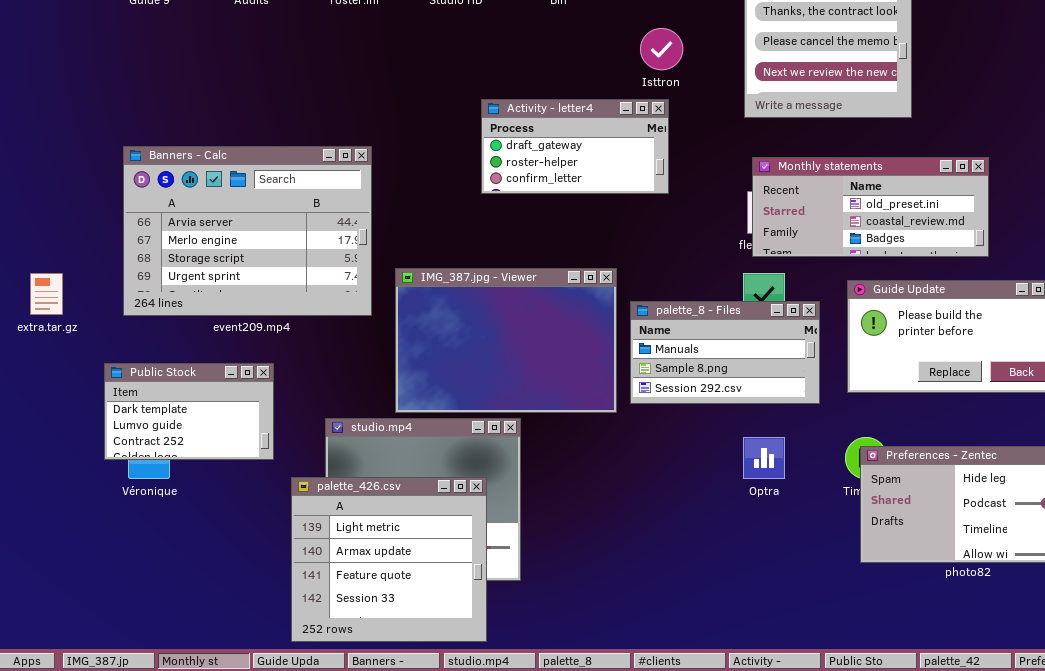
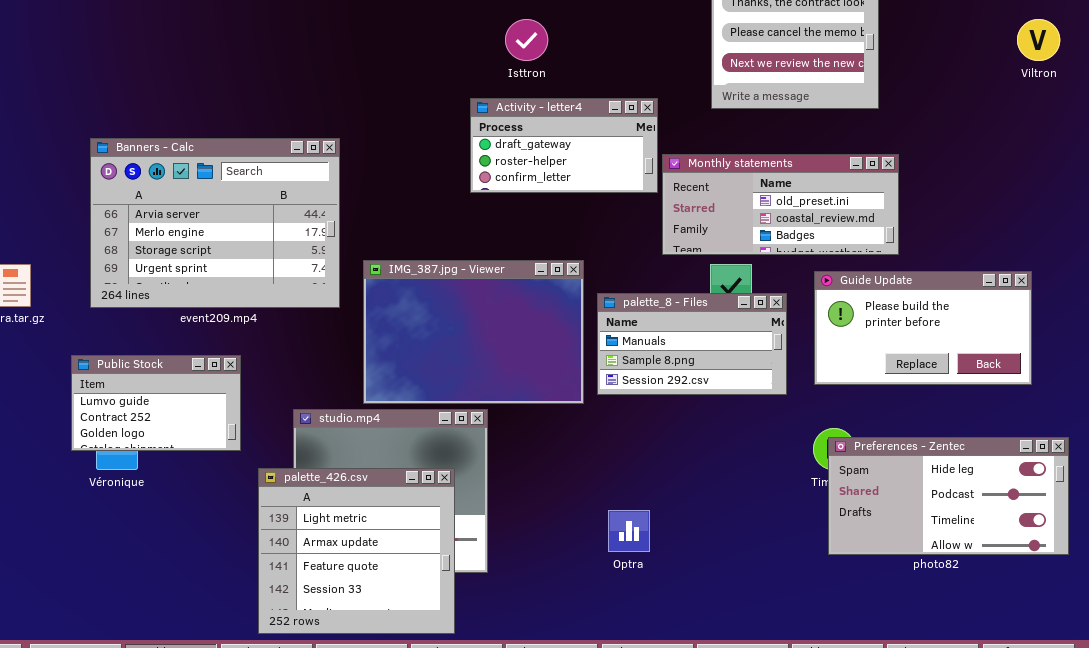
Isttron: [640,28,683,70] -> [505,19,548,61], moved
Activity - letter4: [481,99,669,194] -> [470,98,658,193], moved
Monthly statements: [752,157,989,257] -> [662,154,899,255], moved
Public Stock: [104,363,274,460] -> [71,355,241,451], scrolled down 1 row
Optra: [743,437,785,479] -> [608,510,650,552], moved

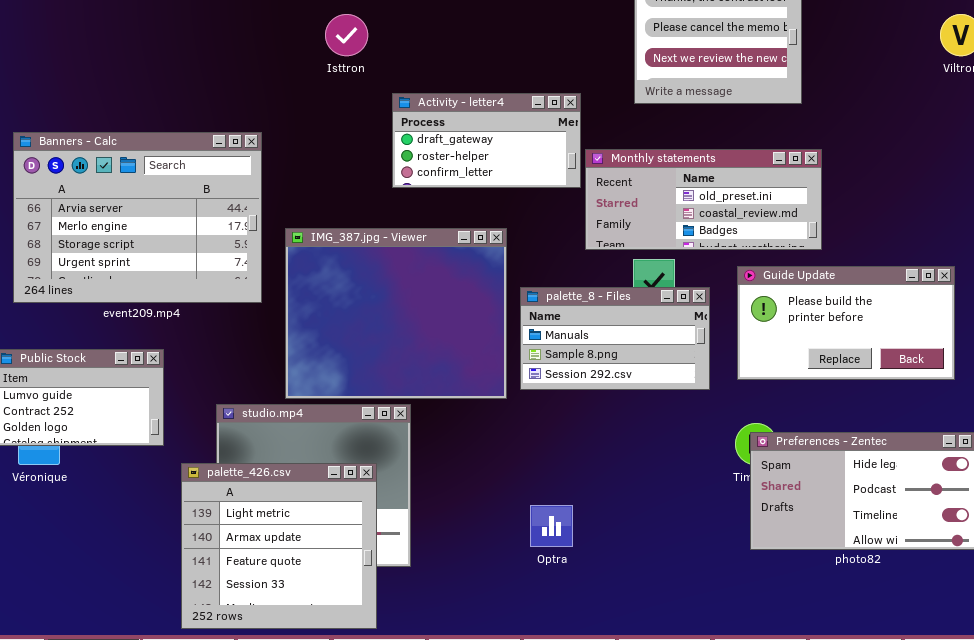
Isttron: [505,19,548,61] -> [325,14,368,56], moved
IMG_387.jpg - Viewer: [363,260,584,404] -> [285,228,507,399], resized

